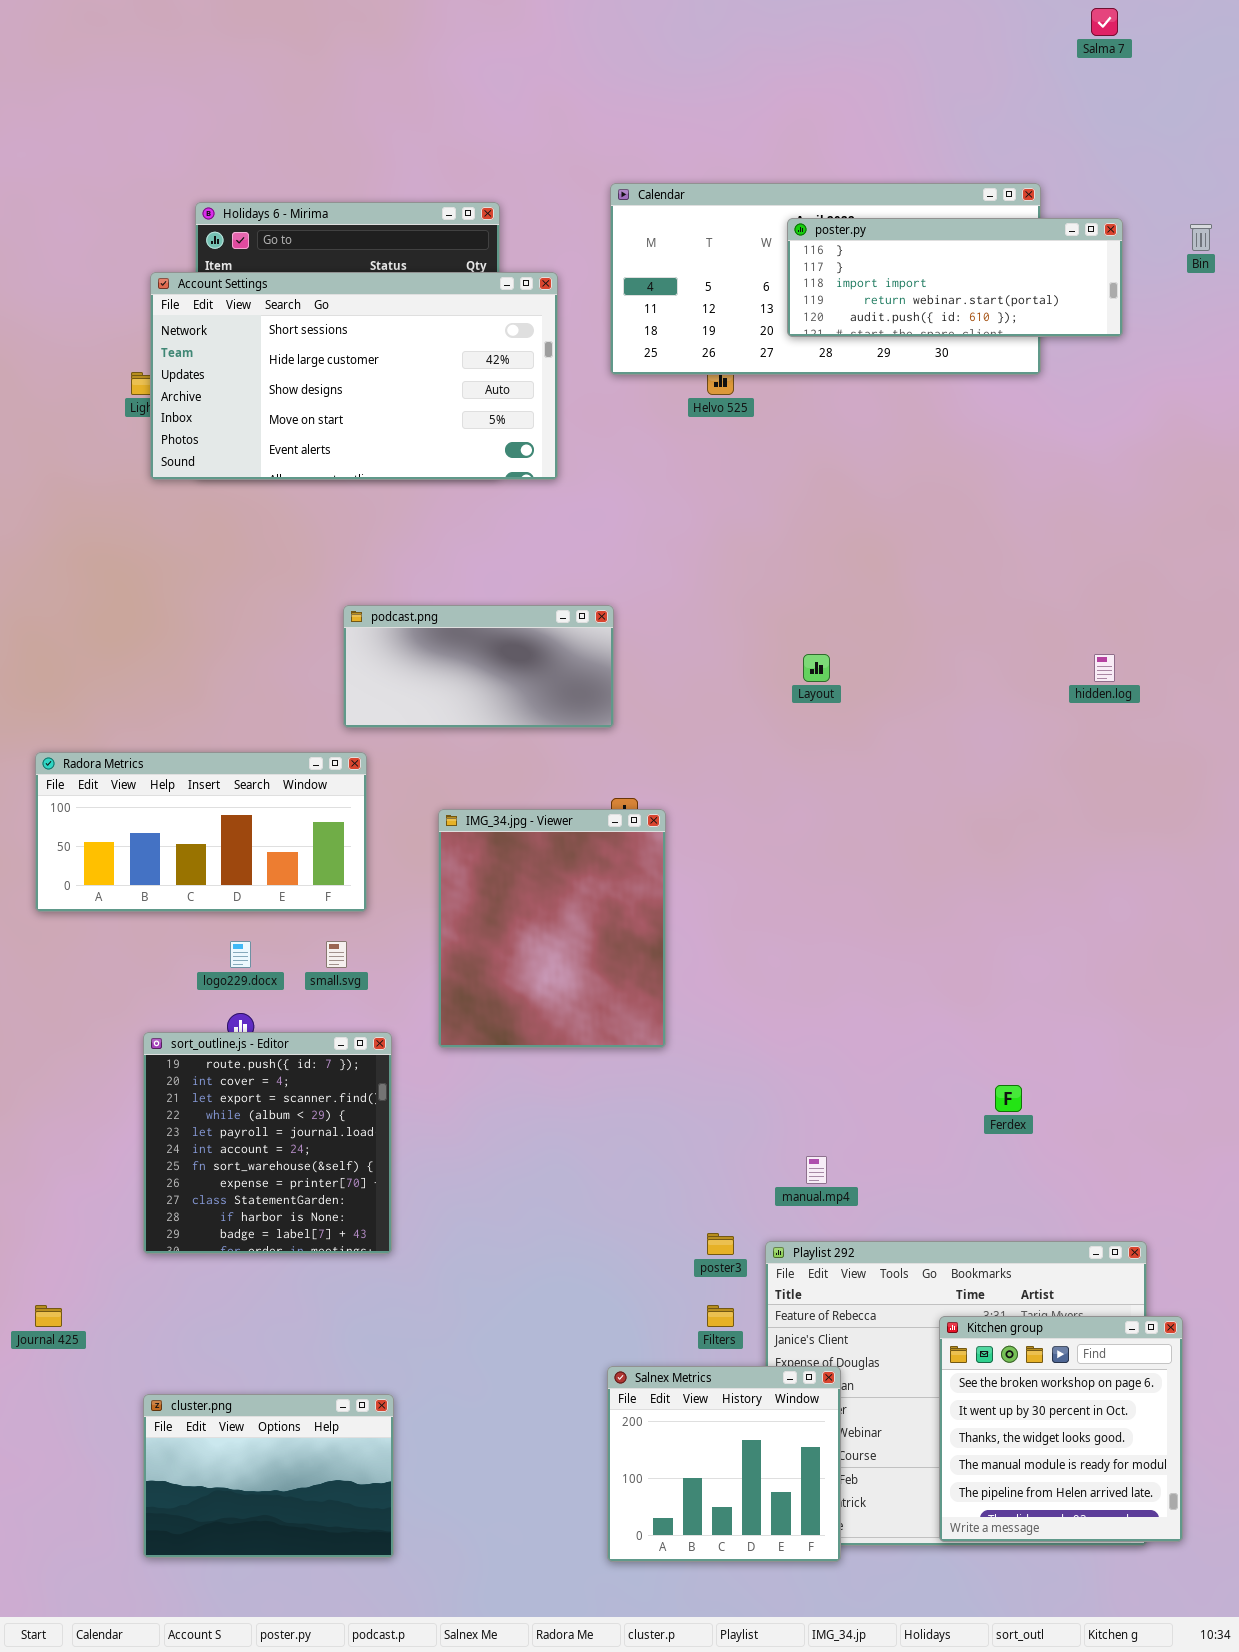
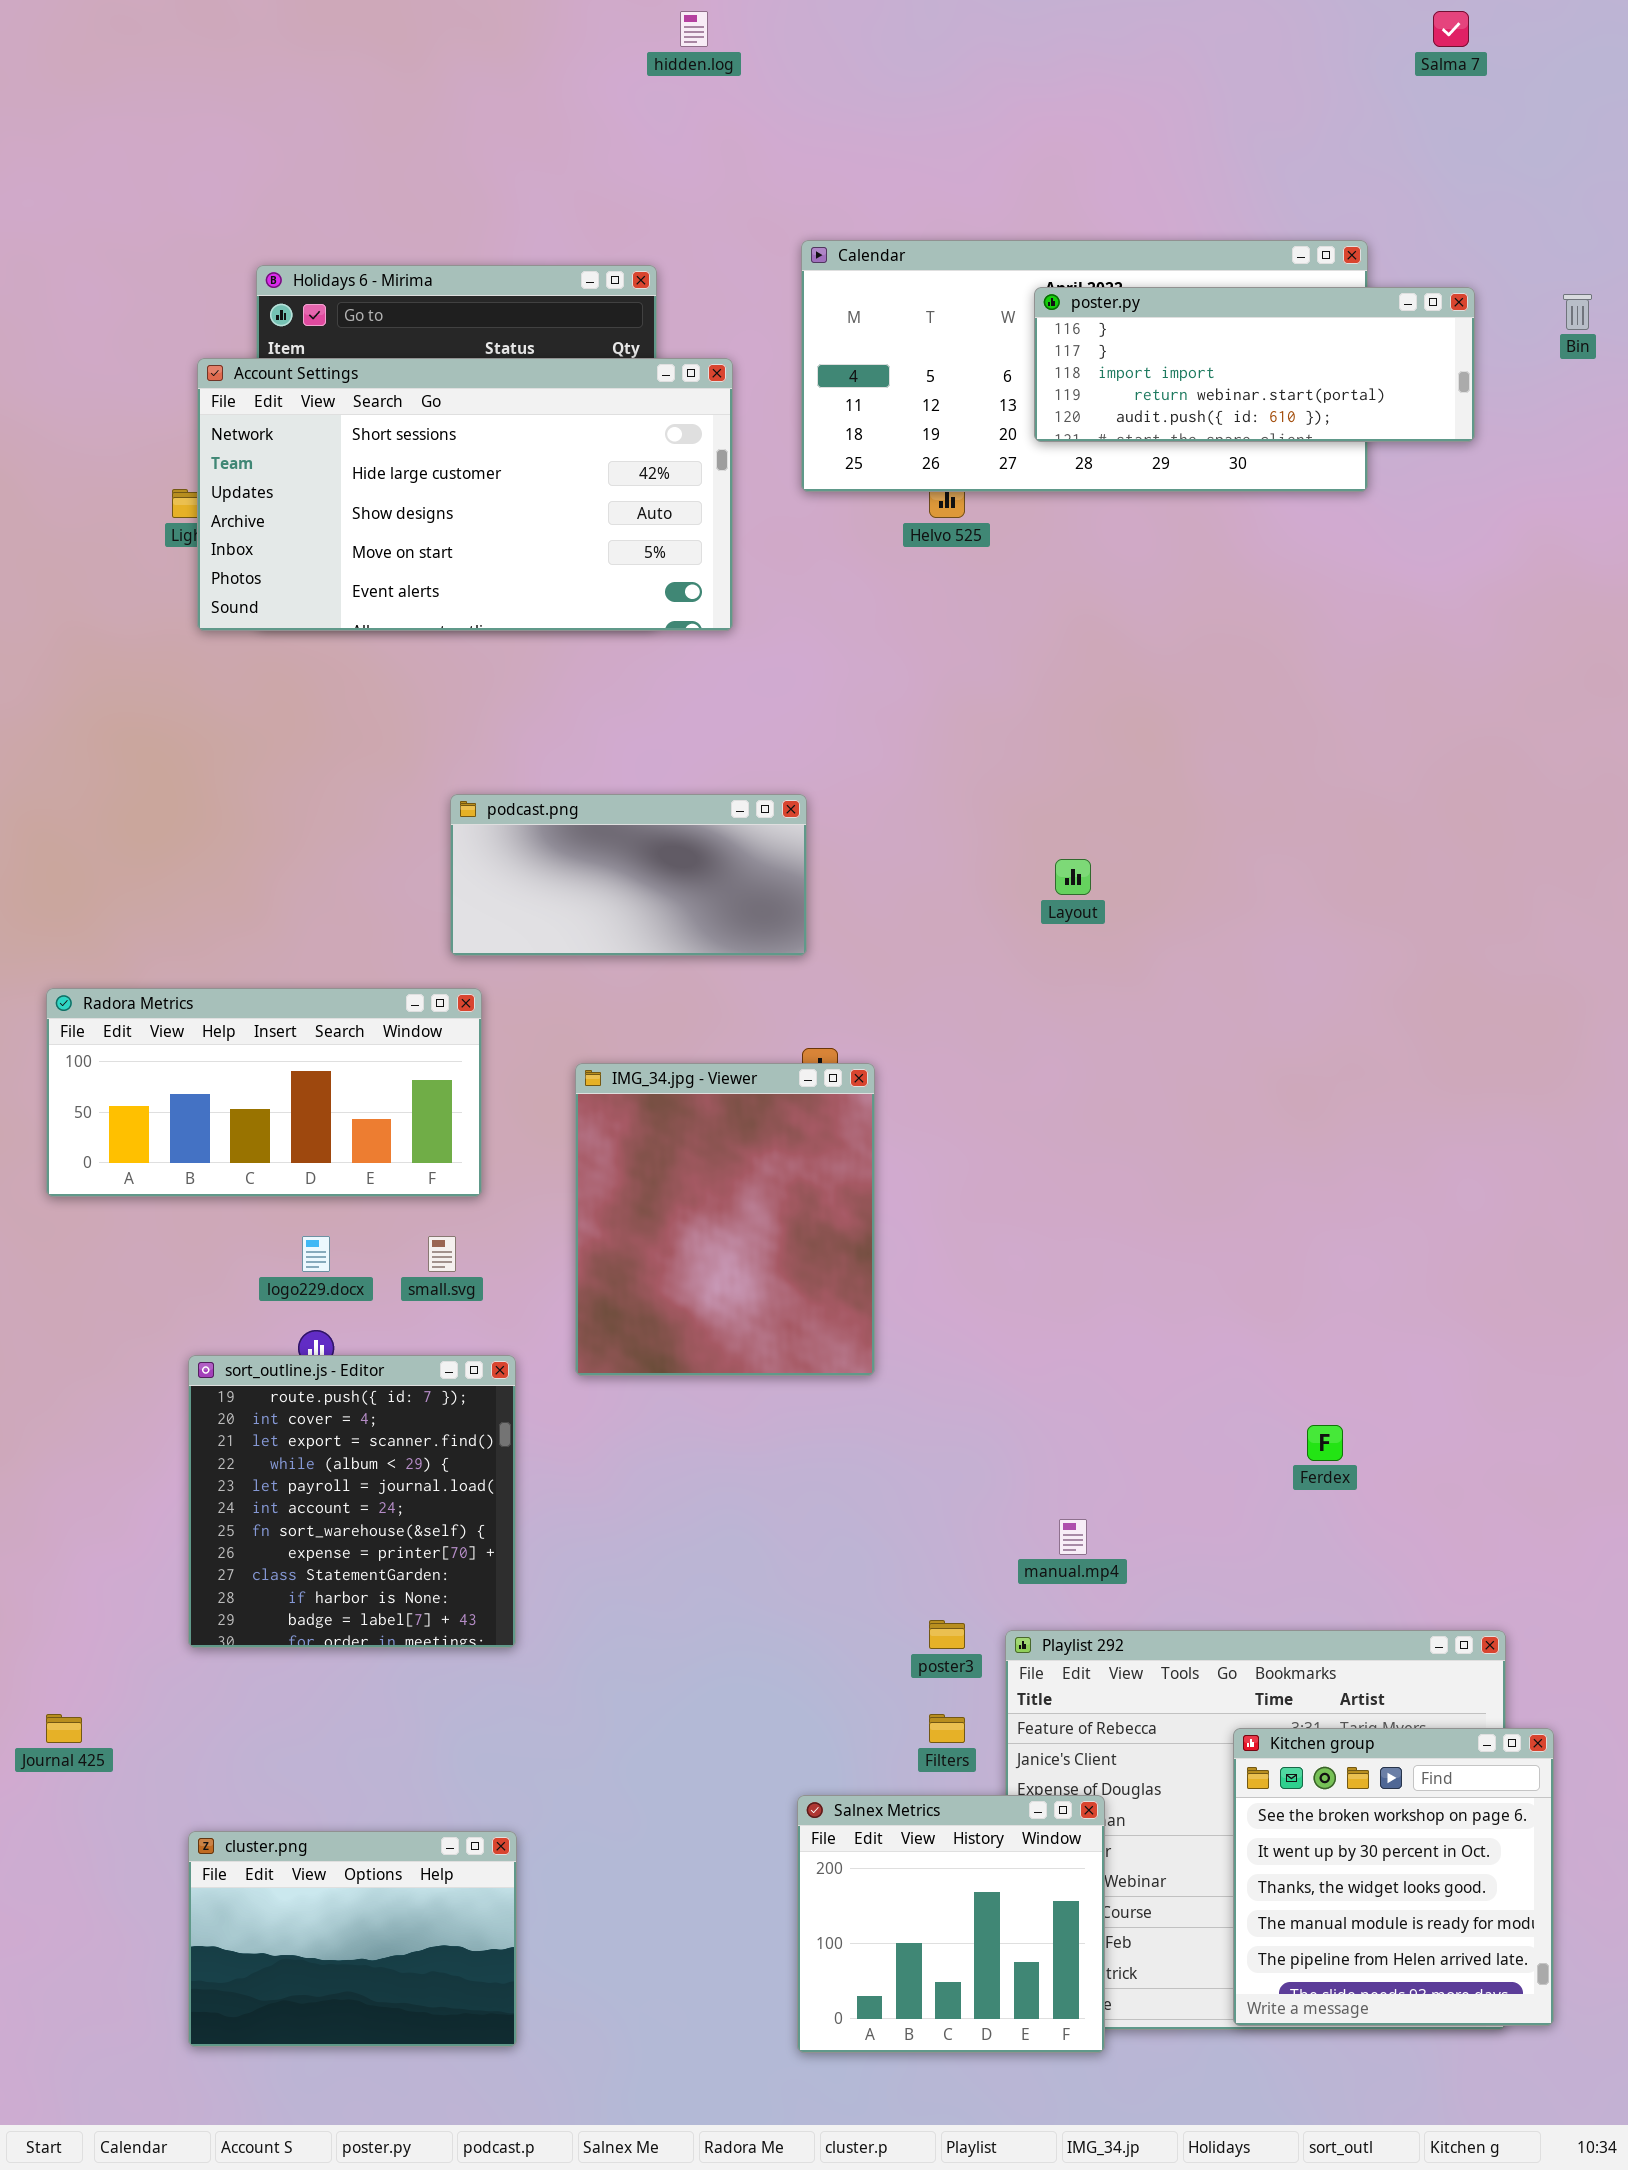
hidden.log: [1094,654,1115,682] -> [680,11,708,47], moved

